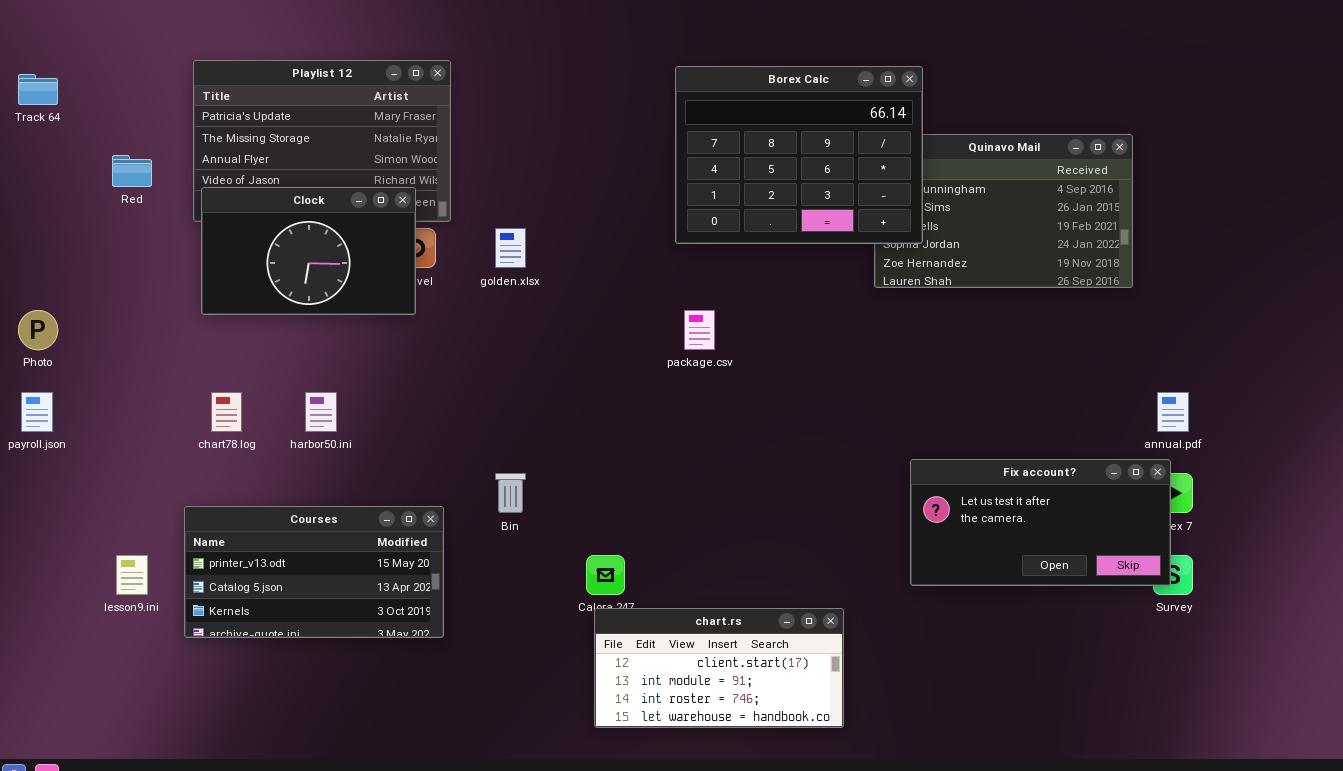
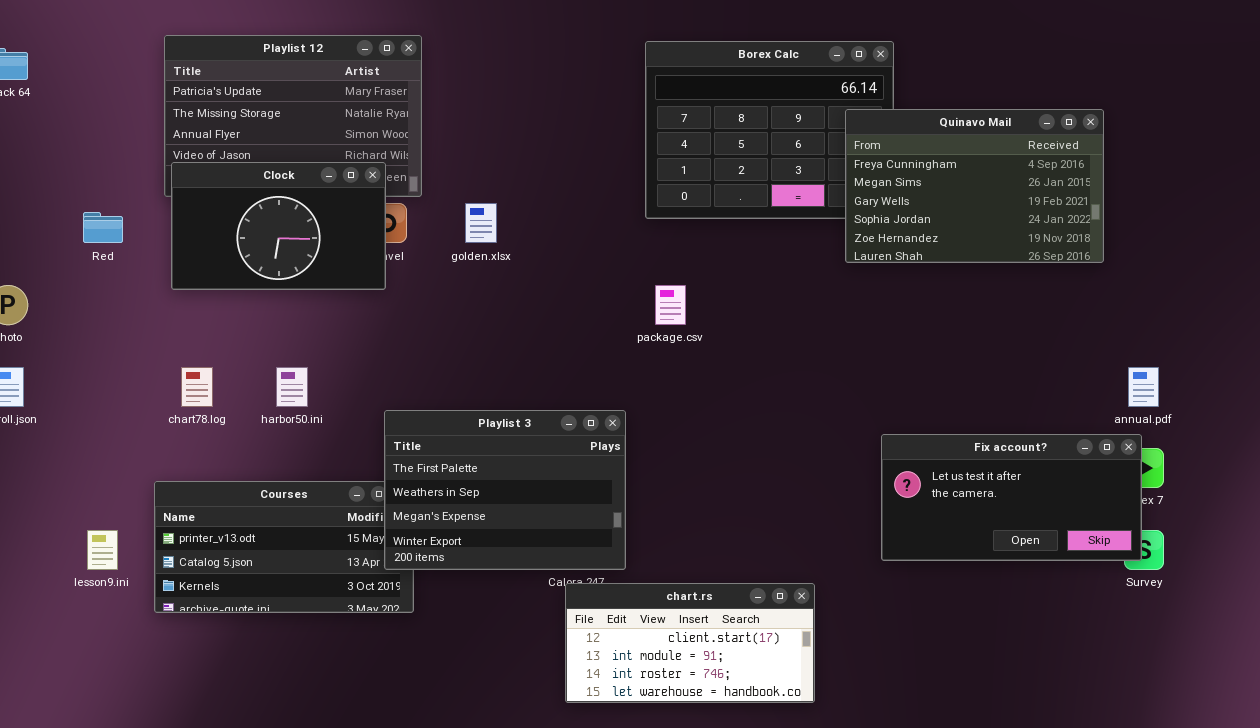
Quinavo Mail: [874,134,1133,288] -> [845,109,1104,263], raised
Red: [112,155,152,187] -> [83,212,123,243], moved
Playlist 3: none -> [384,410,626,570], opened

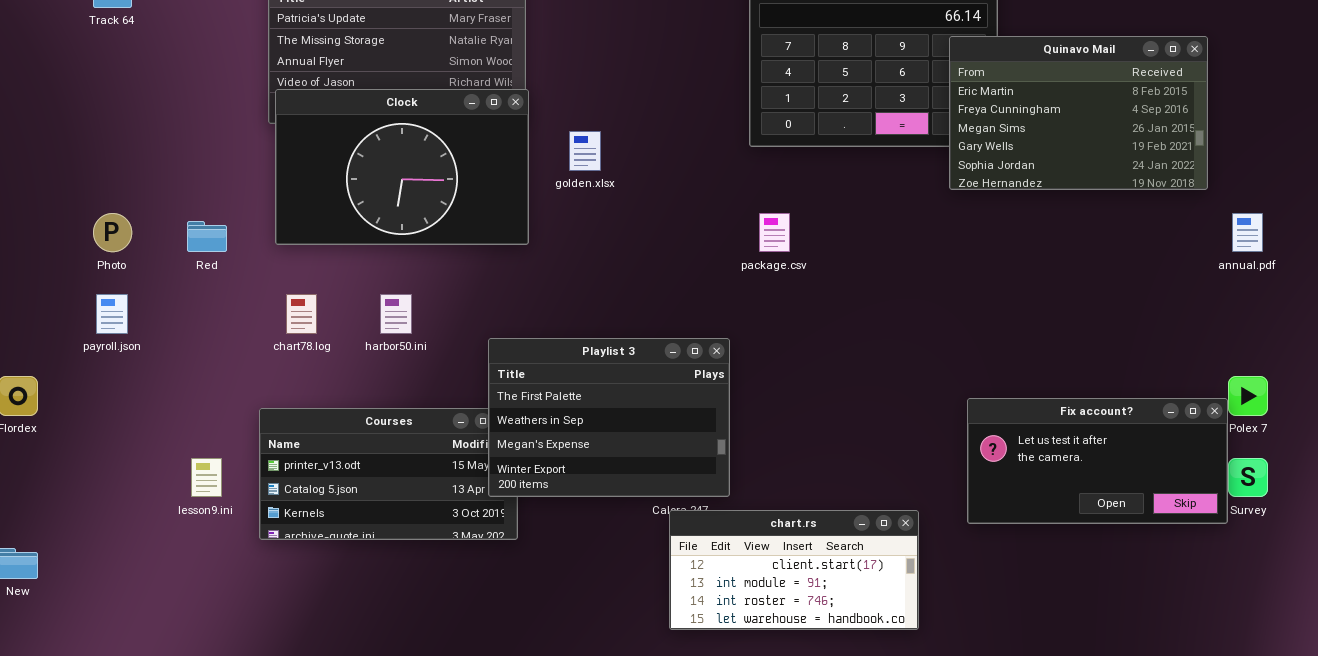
Quinavo Mail: [845,109,1104,263] -> [949,36,1208,190], scrolled up 1 row
Clock: [171,162,386,290] -> [275,89,529,245], resized
Red: [83,212,123,243] -> [187,221,227,252], moved
annual.pdf: [1128,367,1159,407] -> [1232,213,1263,252], moved
Fix account?: [881,434,1142,561] -> [967,398,1228,524], moved

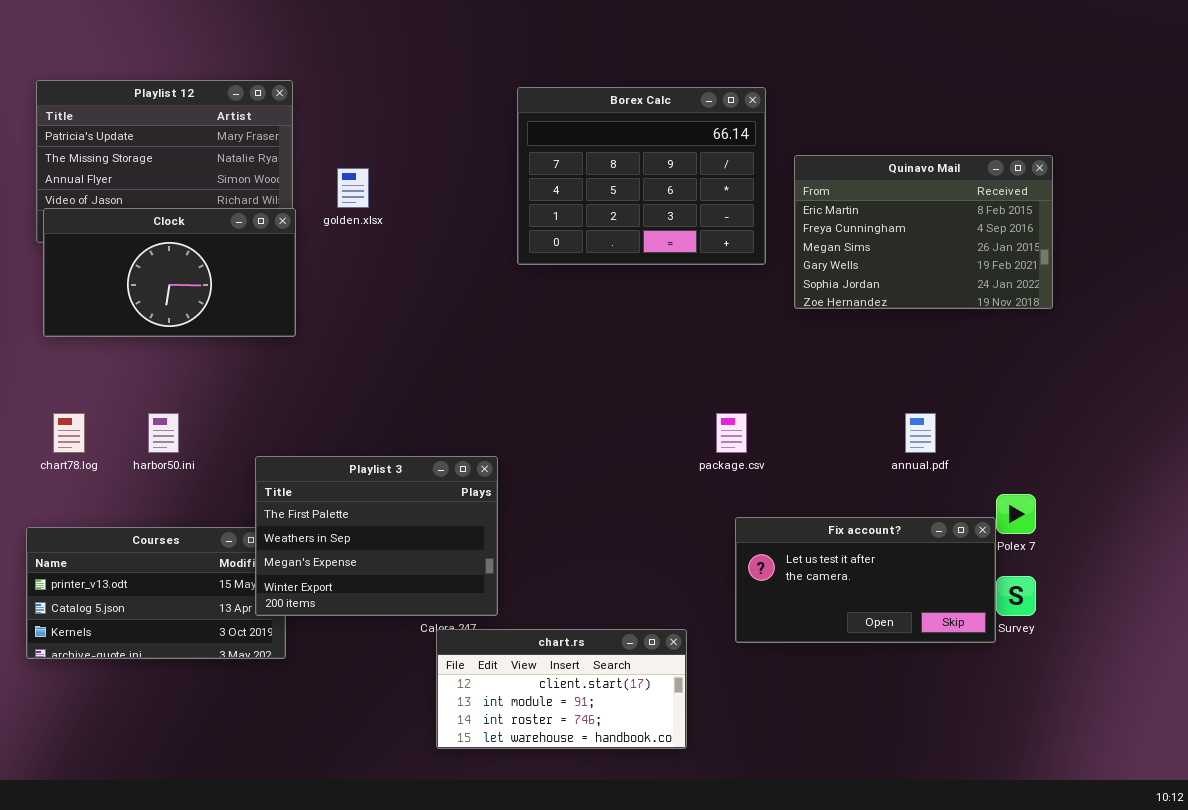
Quinavo Mail: [949,36,1208,190] -> [794,155,1053,309], moved
Clock: [275,89,529,245] -> [43,208,296,337], resized
golden.xlsx: [569,131,601,171] -> [337,168,369,208], moved
package.csv: [759,213,790,252] -> [716,413,747,453], moved
annual.pdf: [1232,213,1263,252] -> [905,413,936,453], moved

